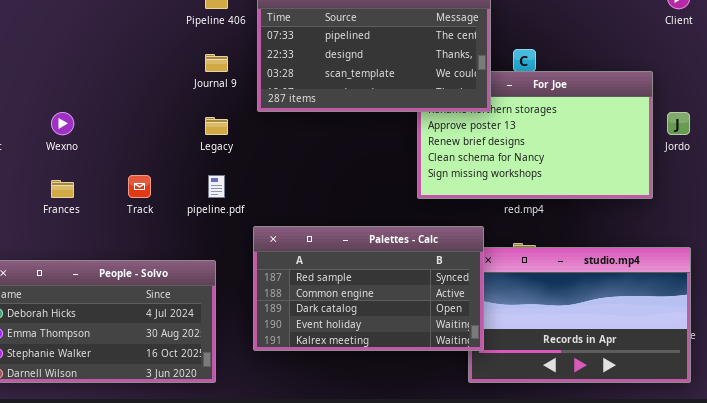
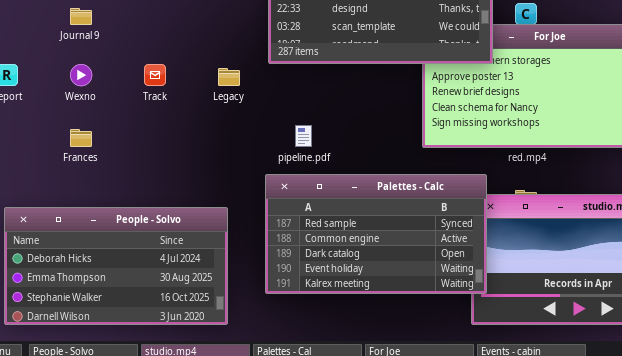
Journal 9: [205,54,228,72] -> [70,8,92,25], moved
Track: [128,175,151,198] -> [144,64,166,86], moved
pipeline.pdf: [208,175,225,198] -> [295,125,312,147], moved

